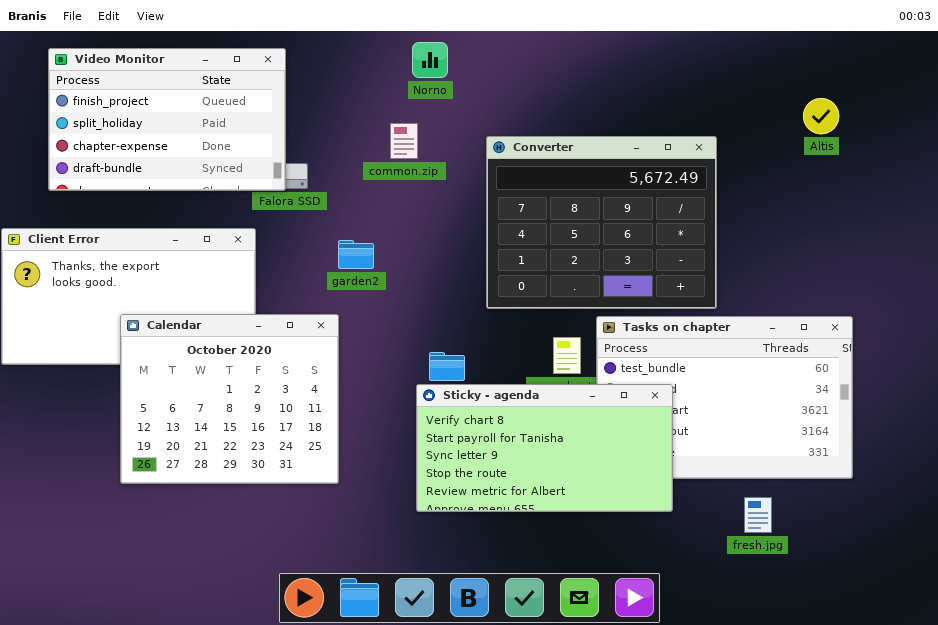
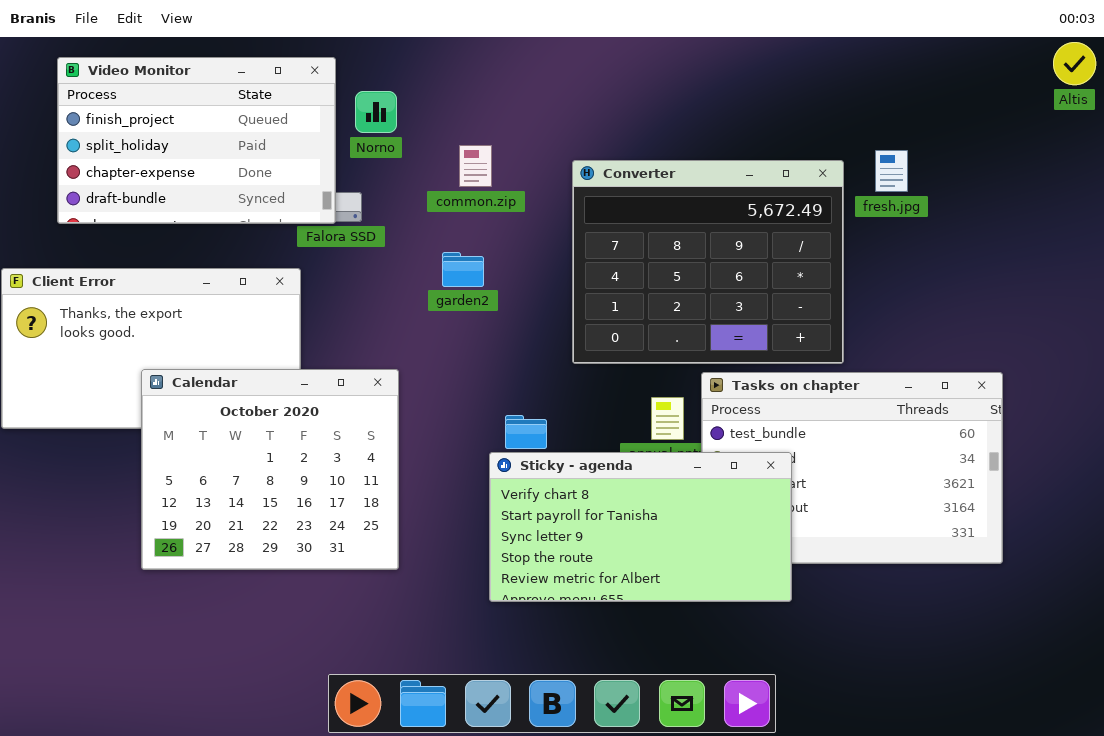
Norno: [412,42,448,78] -> [355,91,397,133], moved
Altis: [803,98,839,134] -> [1053,42,1096,85], moved
garden2: [338,240,374,269] -> [442,252,484,287], moved
fresh.jpg: [744,497,772,533] -> [875,150,908,192], moved

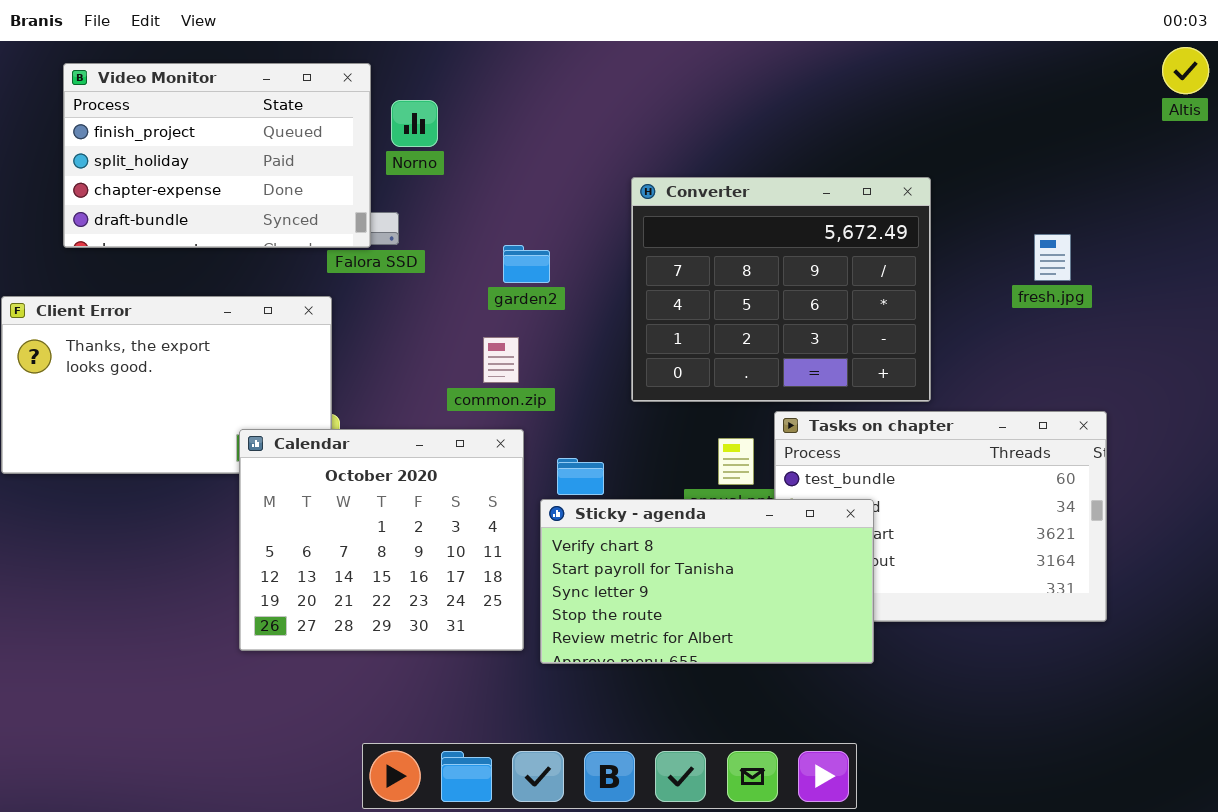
common.zip: [459,145,492,187] -> [483,337,519,383], moved
fresh.jpg: [875,150,908,192] -> [1034,234,1071,281], moved
garden2: [442,252,484,287] -> [503,245,550,283], moved
Calendar: [141,369,399,570] -> [239,429,524,651], moved

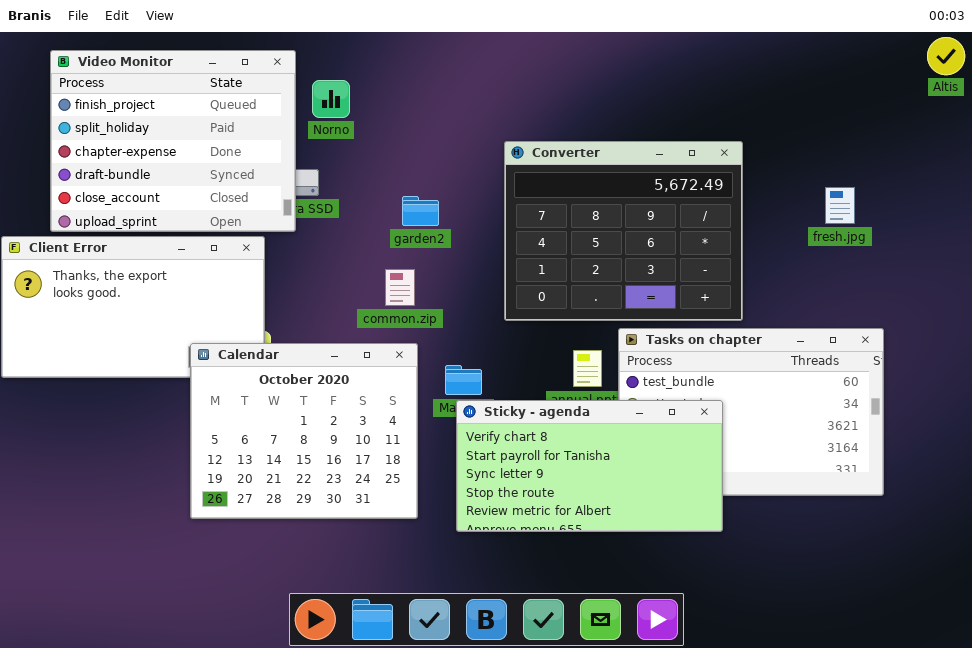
Video Monitor: [63,63,371,248] -> [50,50,296,232], resized
Sticky - agenda: [540,499,874,664] -> [456,400,723,532], moved

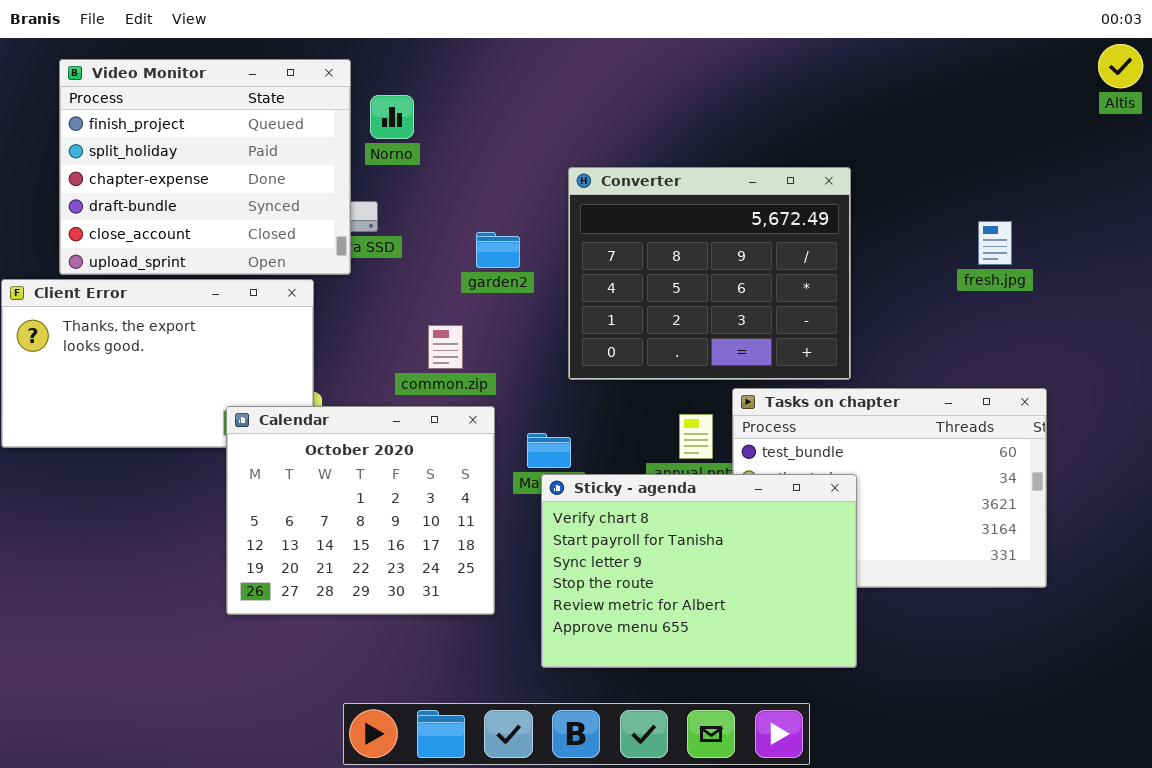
Converter: [504,141,743,321] -> [568,167,851,380], moved
common.zip: [385,269,415,306] -> [428,325,463,369], moved
Sticky - agenda: [456,400,723,532] -> [541,474,857,668], resized

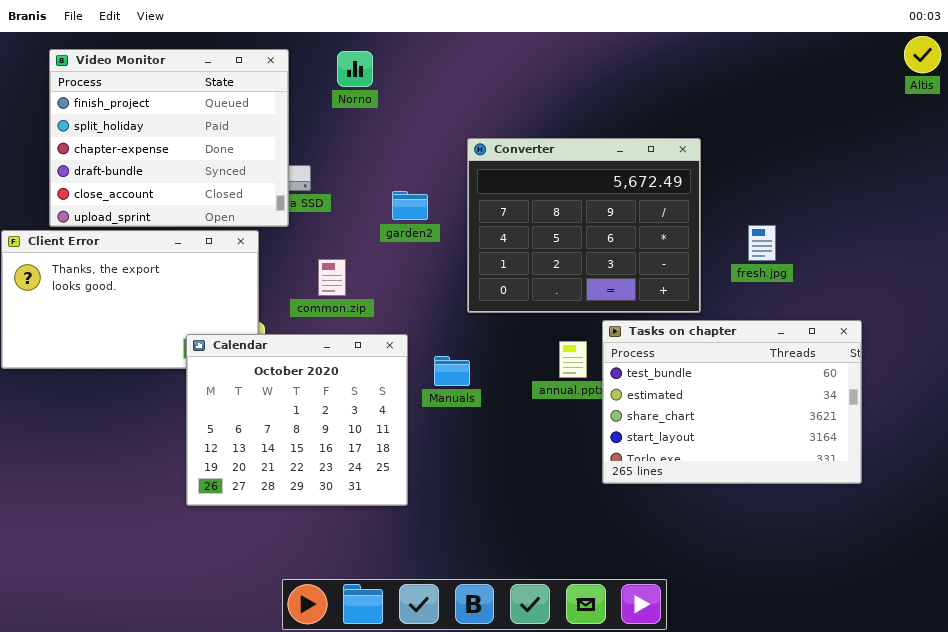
Norno: [370,95,414,139] -> [337,51,373,87], moved
fresh.jpg: [978,221,1012,265] -> [748,225,776,261], moved
common.zip: [428,325,463,369] -> [318,259,346,296], moved
Sticky - agenda: [541,474,857,668] -> none, closed

